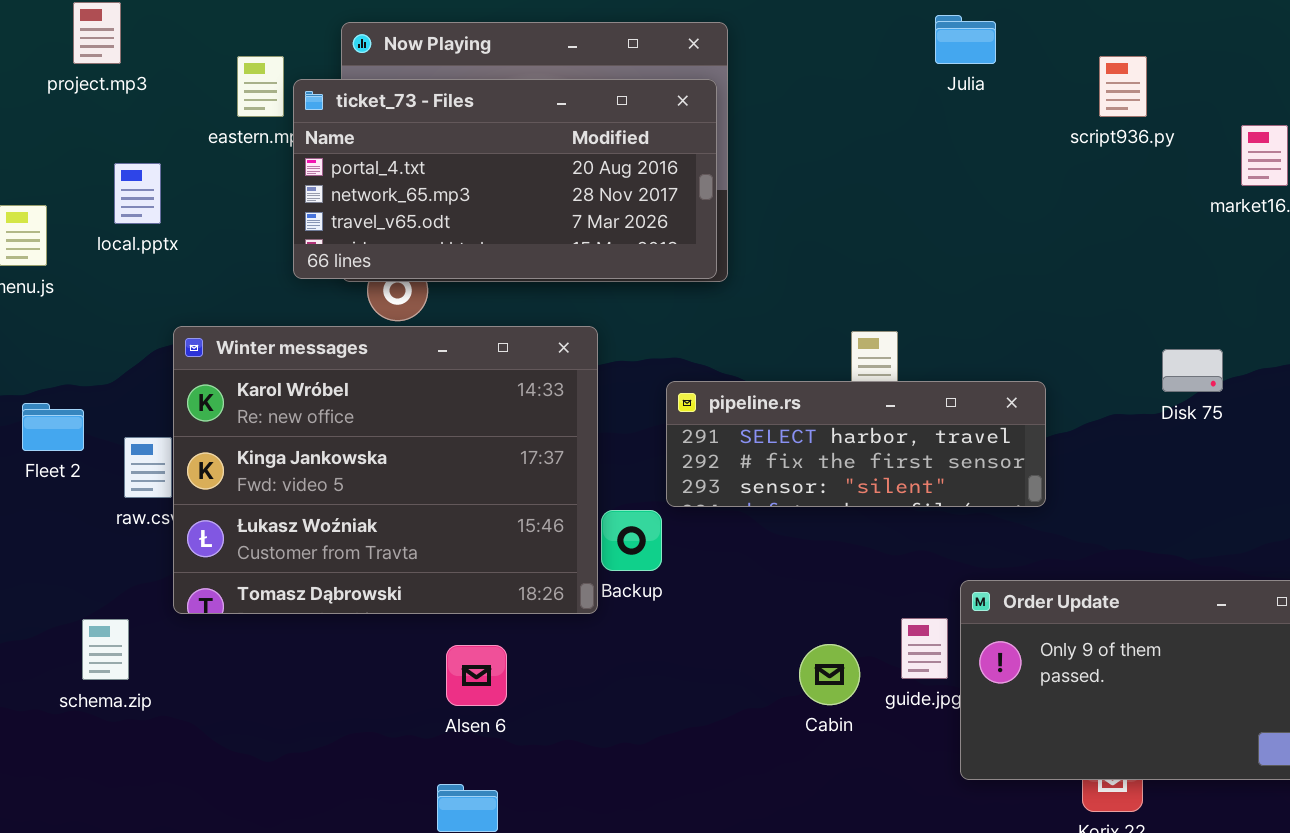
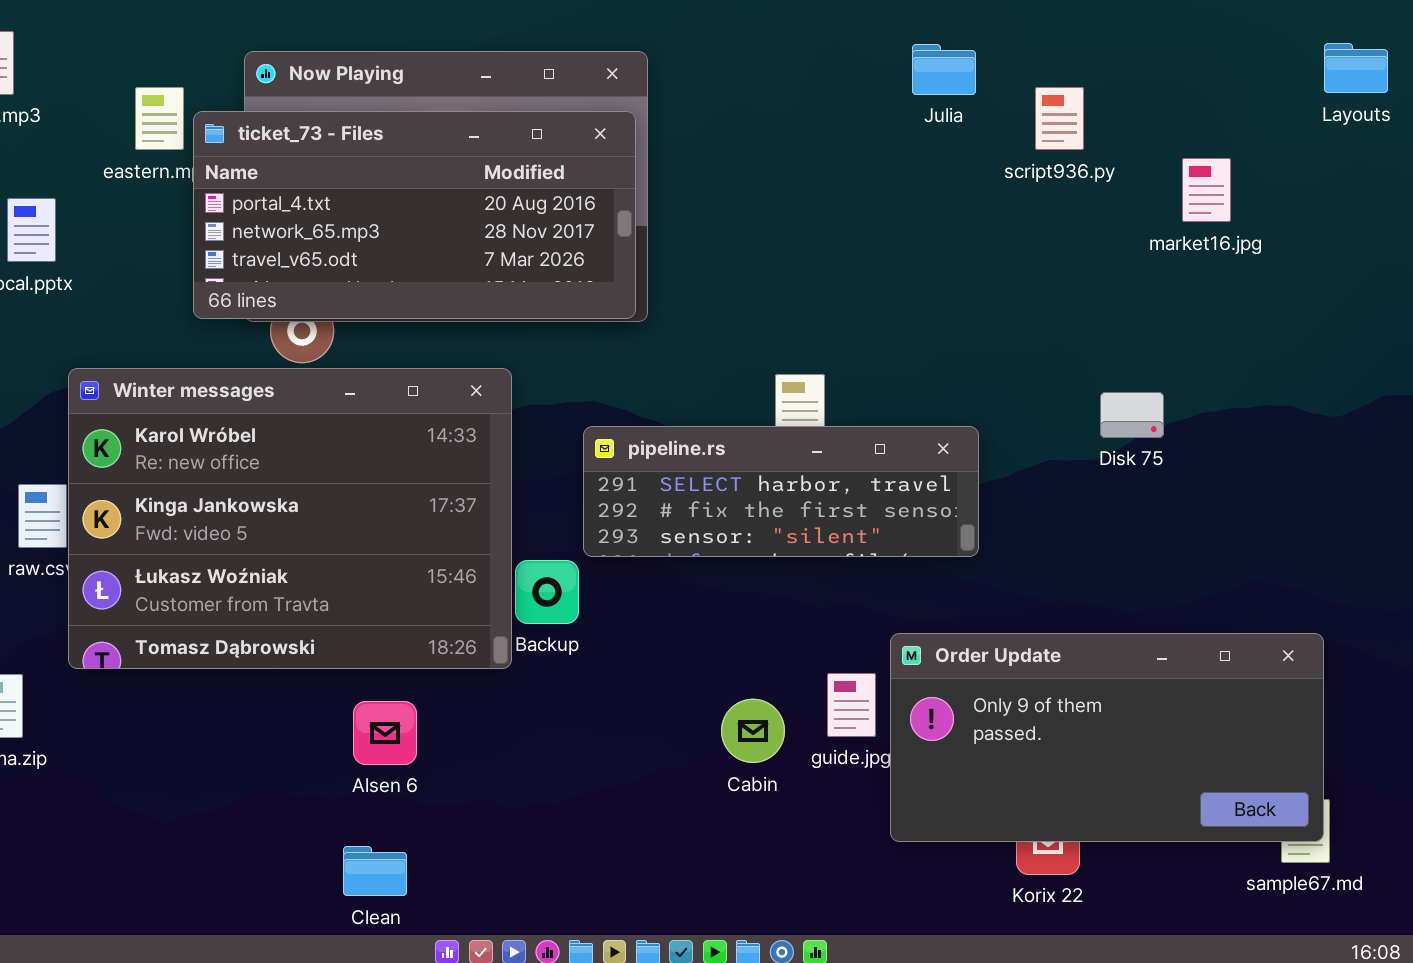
Julia: [935,15,996,64] -> [912,44,976,95], moved

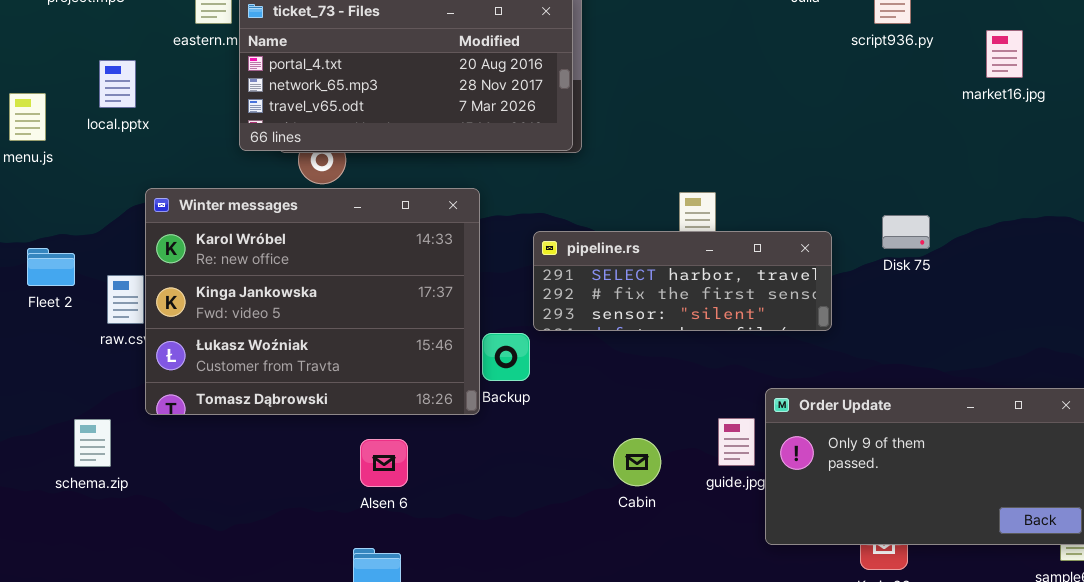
Disk 75: [1100,392,1164,438] -> [882,215,930,249], moved
Cabin: [721,699,785,763] -> [613,438,661,486], moved

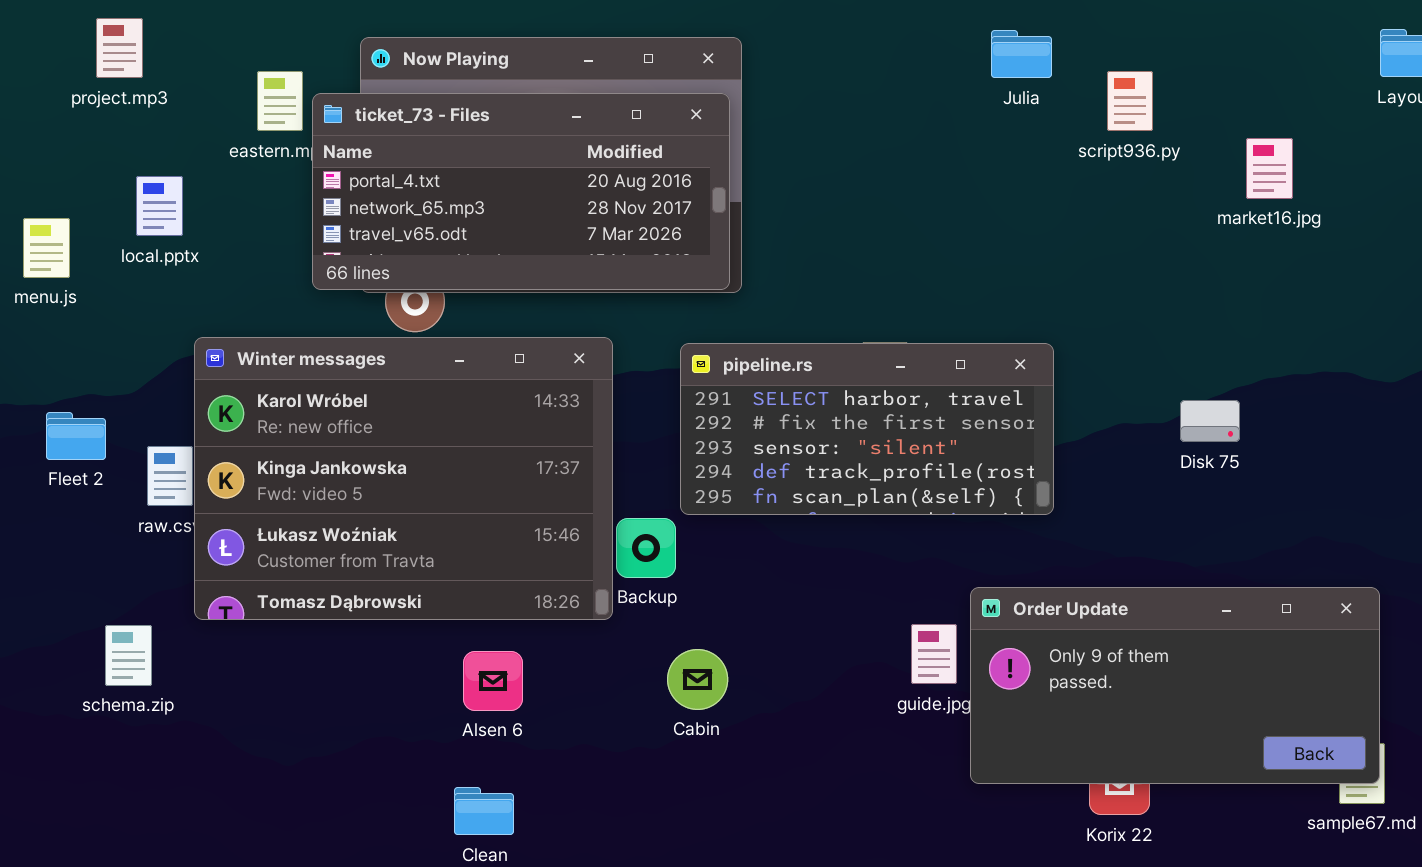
Disk 75: [882,215,930,249] -> [1180,400,1240,442], moved
pipeline.rs: [533,231,832,331] -> [680,343,1054,515], resized
Cabin: [613,438,661,486] -> [667,649,728,710], moved

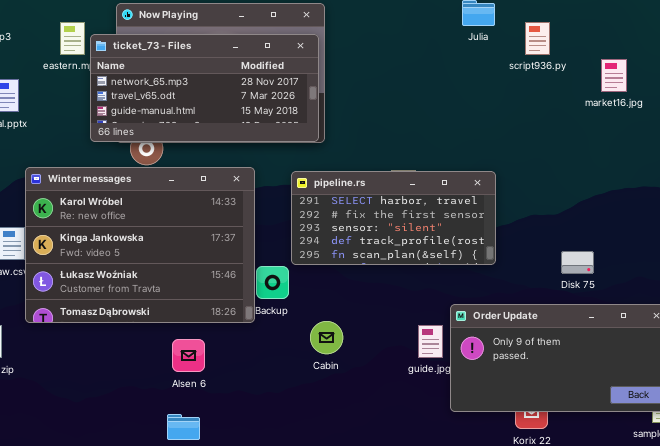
ticket_73 - Files: [312,93,730,290] -> [90,34,319,142], scrolled down 1 row
Disk 75: [1180,400,1240,442] -> [561,251,594,274], moved
Cabin: [667,649,728,710] -> [310,321,343,354], moved

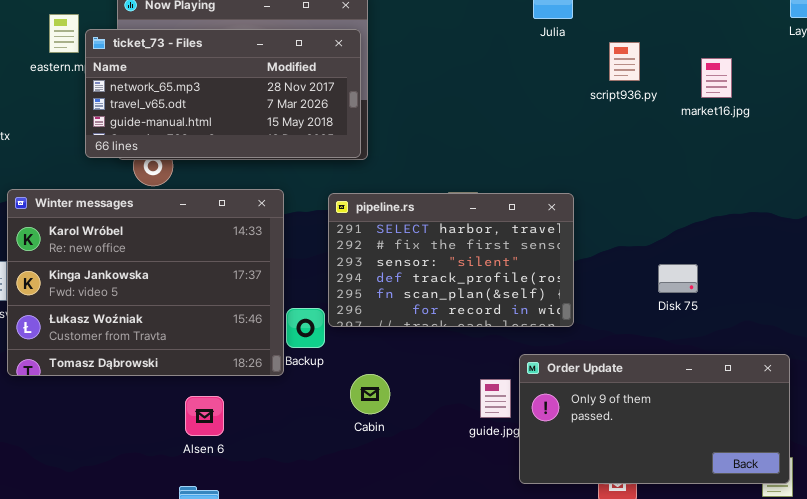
script936.py: [525,22,550,55] -> [609,42,640,81], moved
pipeline.rs: [291,171,496,265] -> [328,193,574,327], resized
Disk 75: [561,251,594,274] -> [658,264,698,293], moved

